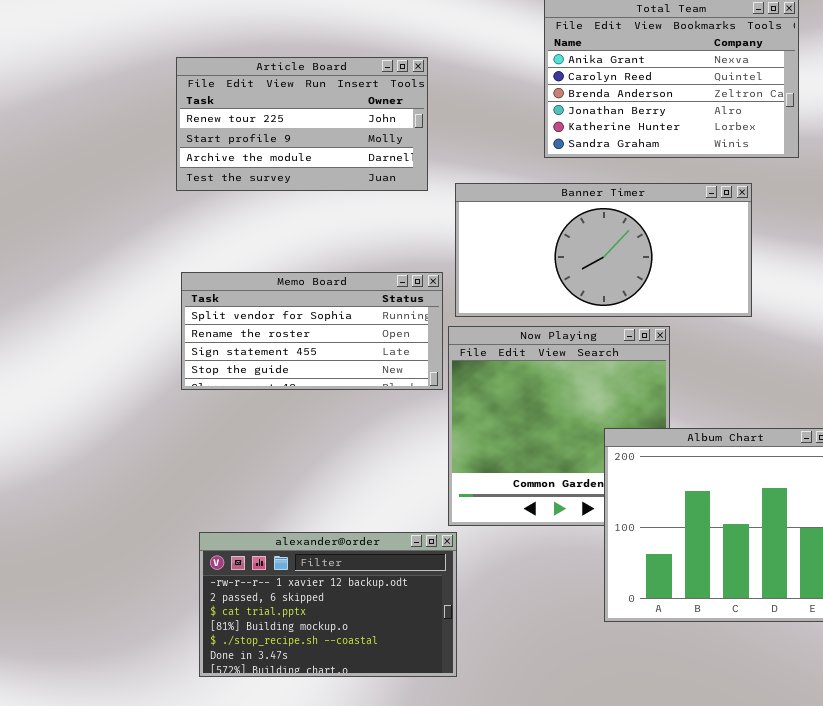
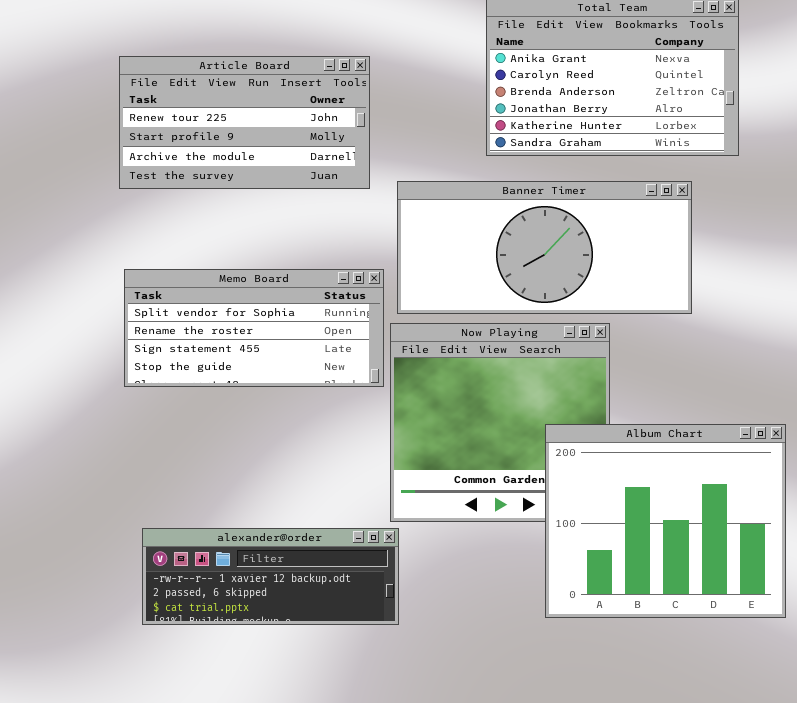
alexander@order: [199,532,457,677] -> [142,528,399,625], resized

